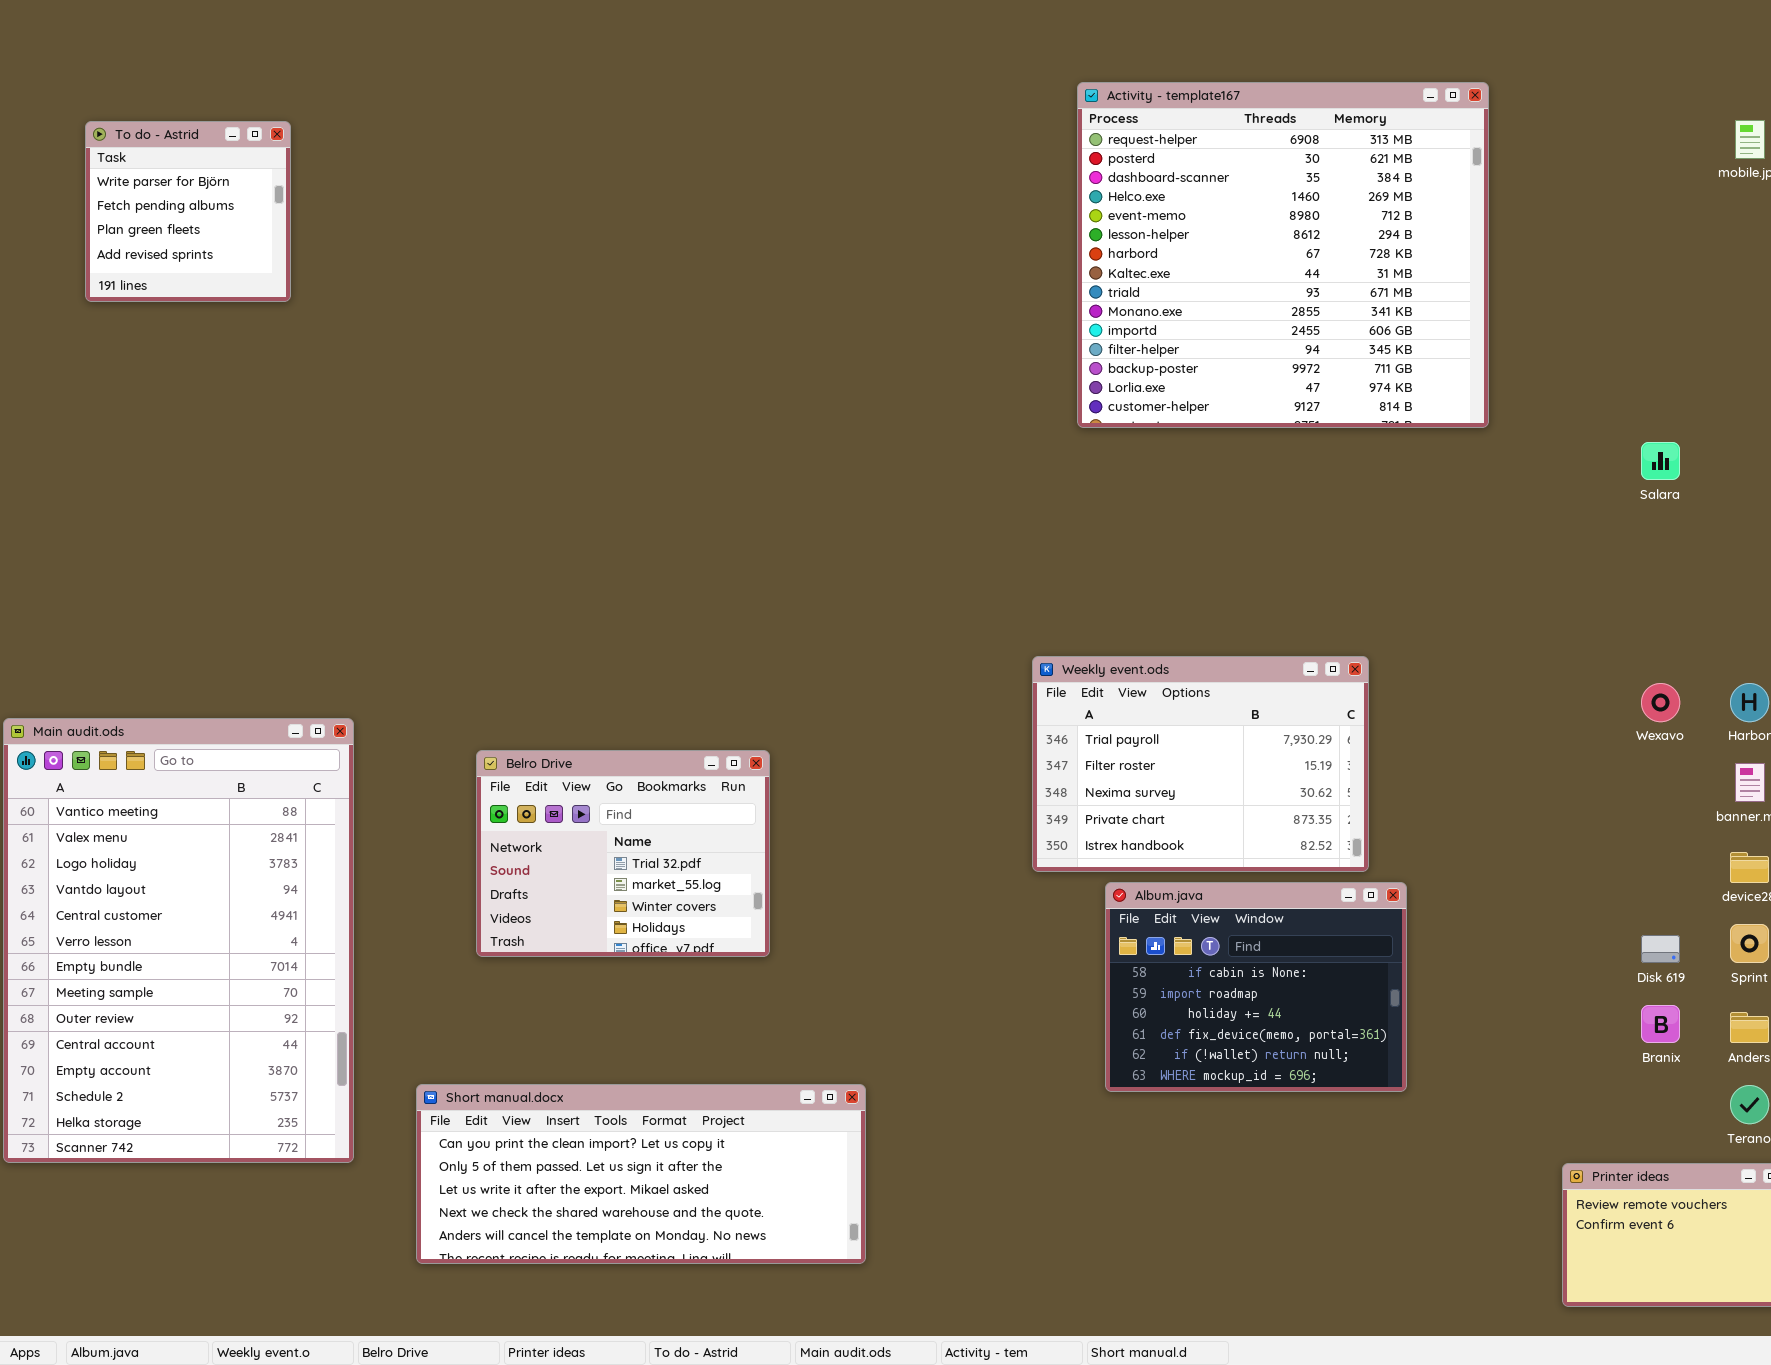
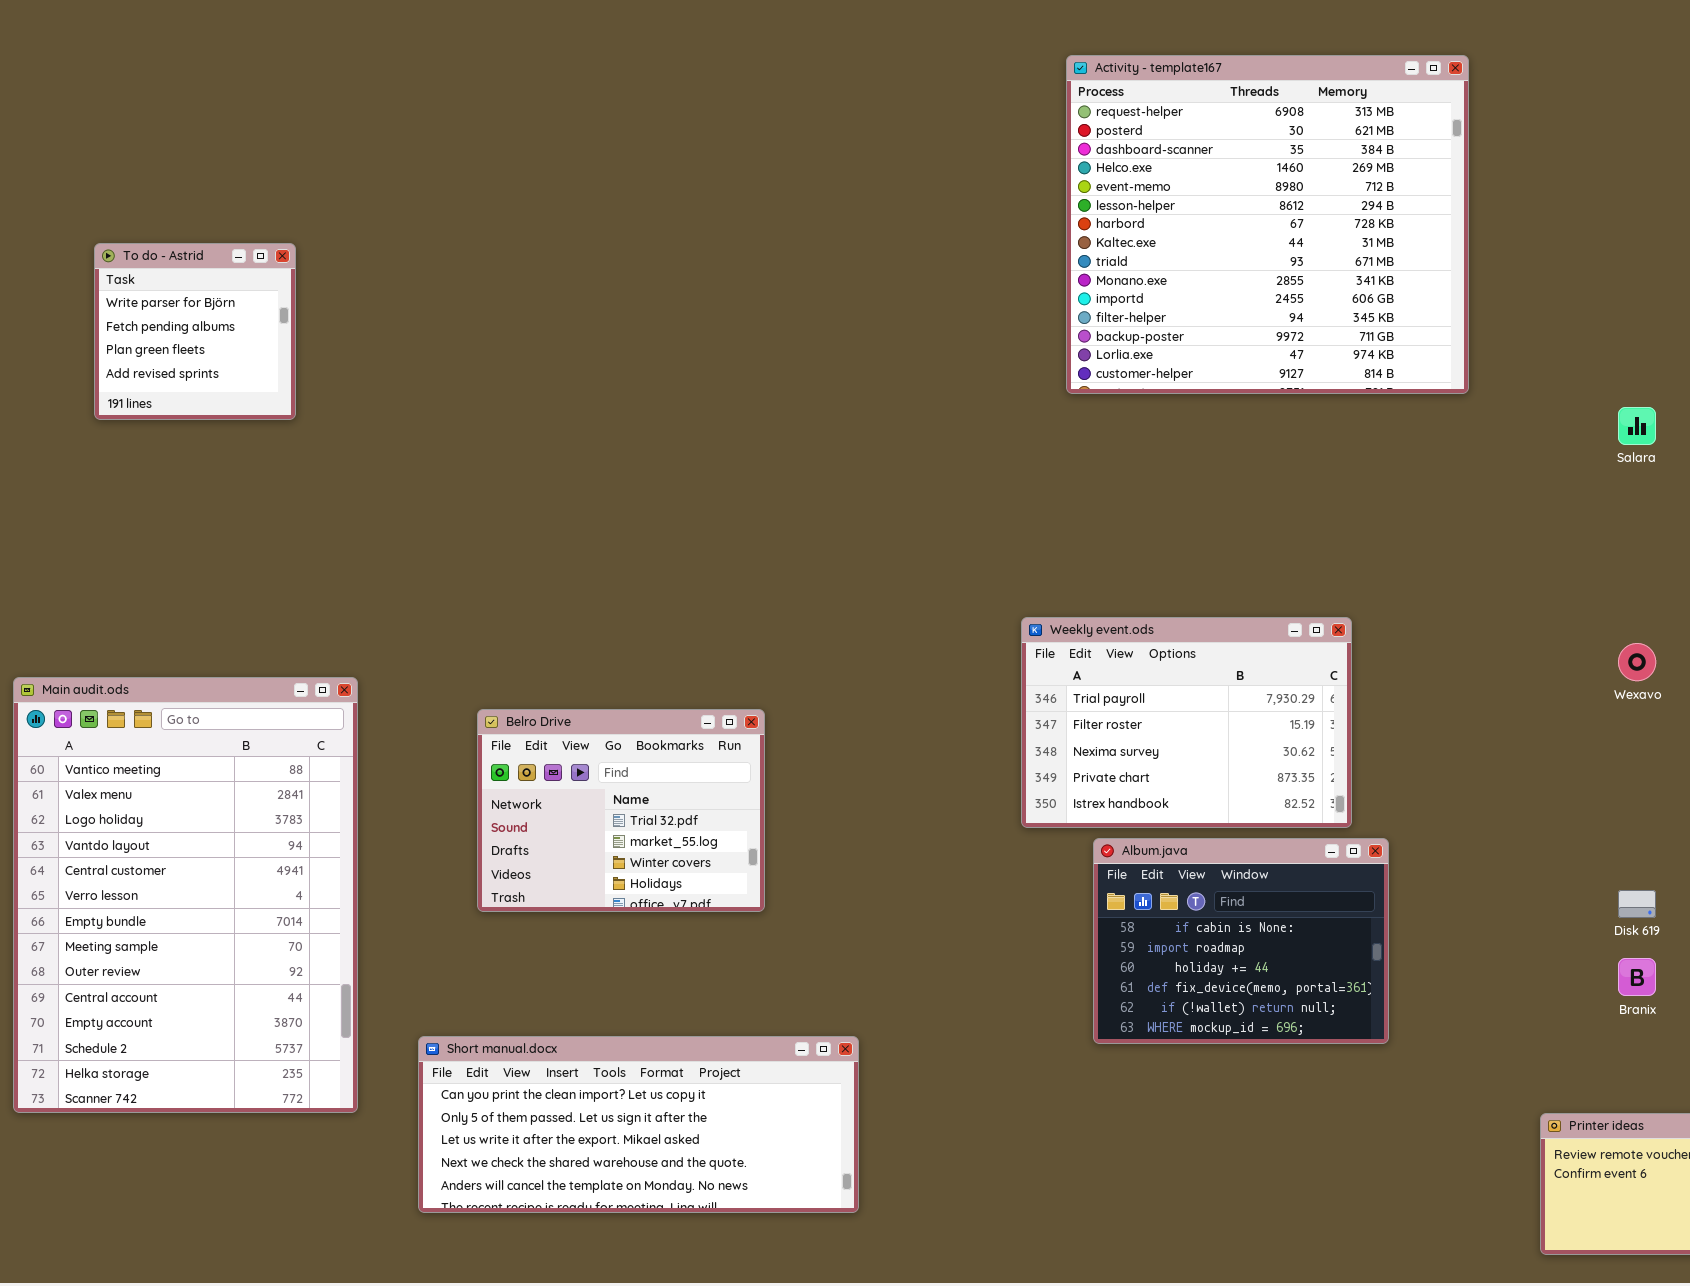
To do - Astrid: [85,121,291,302] -> [94,243,296,420], moved

